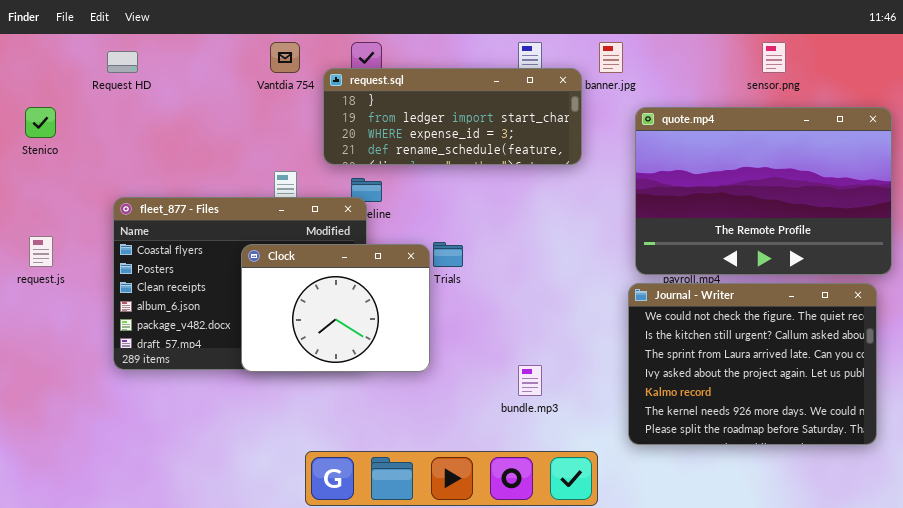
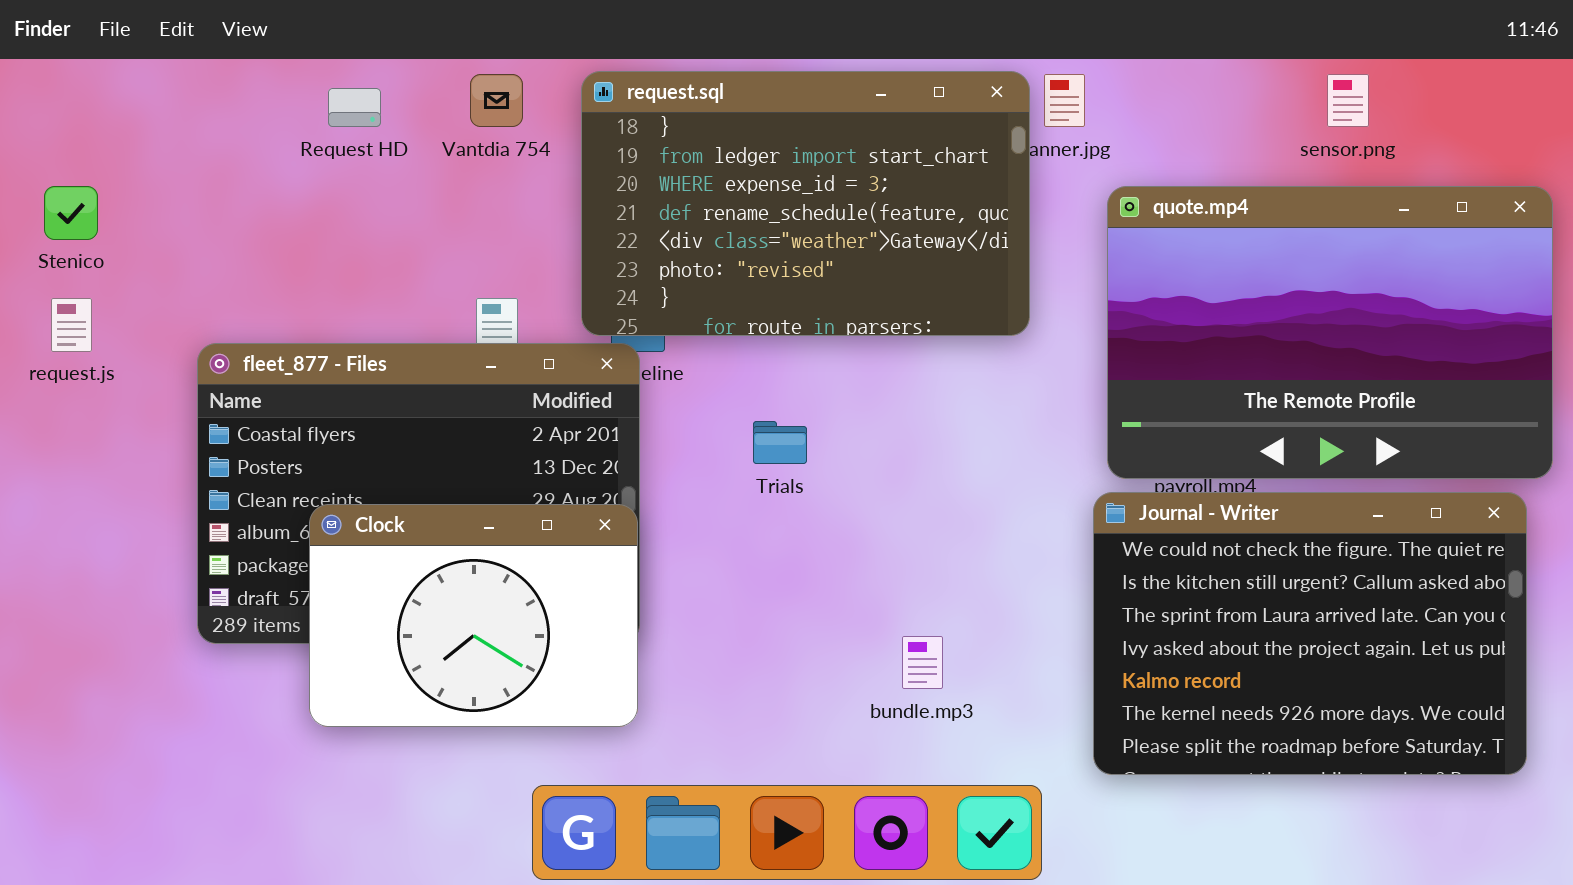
Request HD: [107,51,138,73] -> [328,88,381,127], moved
request.sql: [323,68,582,165] -> [581,71,1030,336], moved, resized
request.js: [29,236,53,267] -> [51,298,92,352], moved
Clock: [241,244,430,372] -> [309,504,638,727], moved

